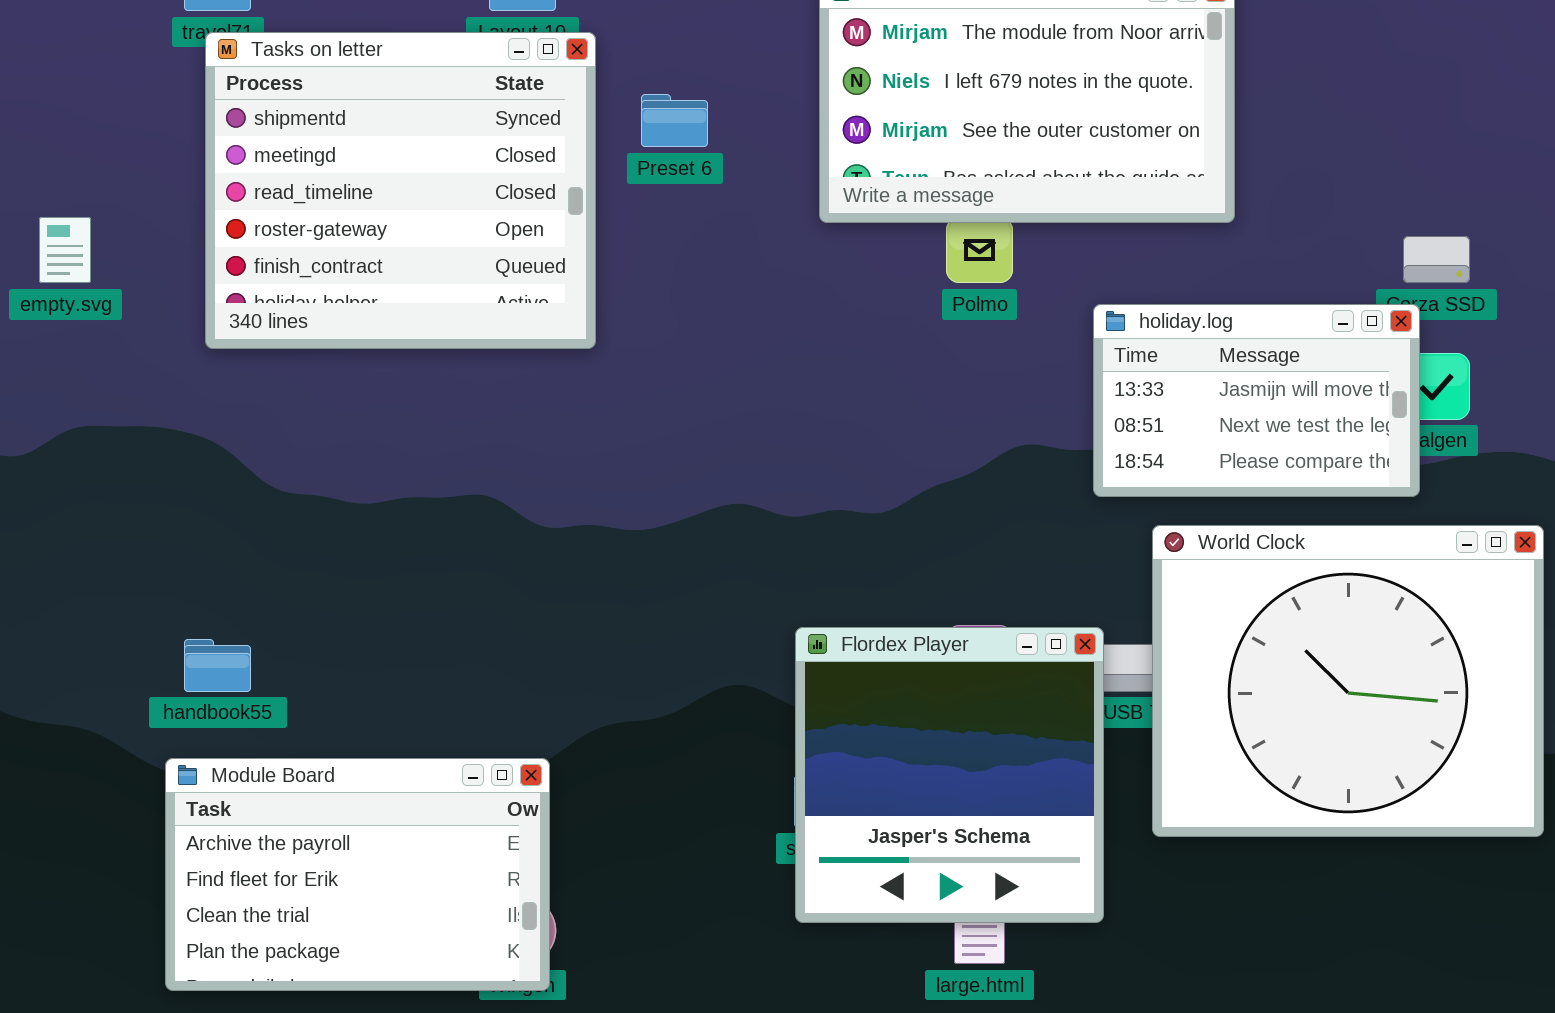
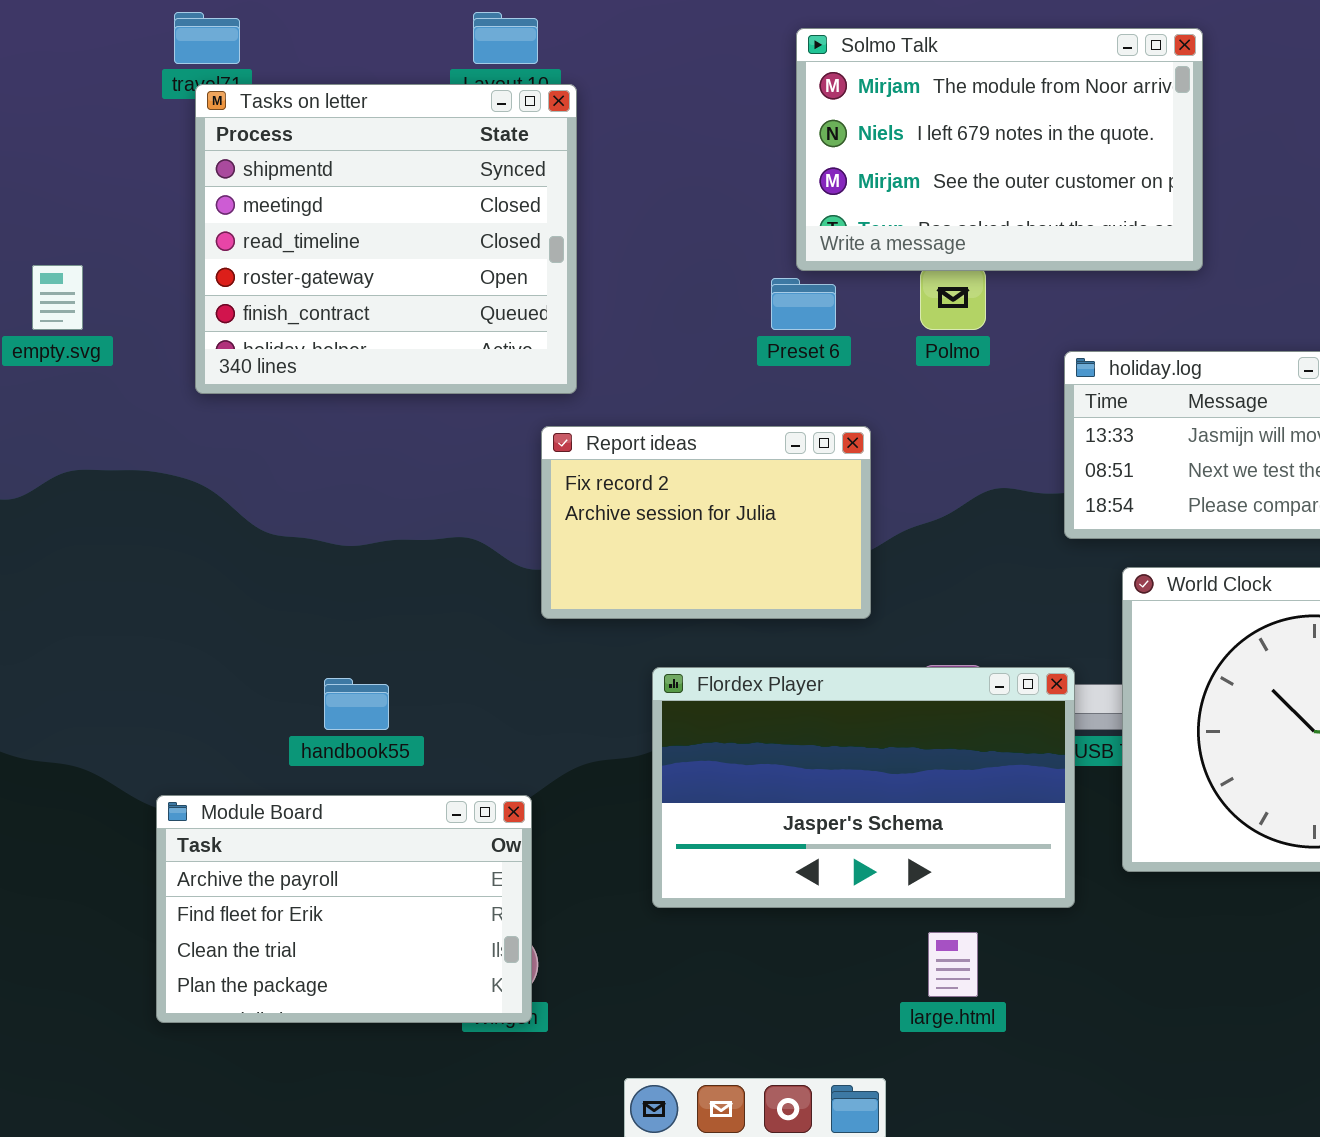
Preset 6: [641,94,708,147] -> [771,278,836,330], moved
Report ideas: none -> [541,426,871,619], opened
Flordex Player: [795,627,1104,923] -> [652,667,1075,908], resized
handbook55: [184,639,251,692] -> [324,678,389,730], moved

